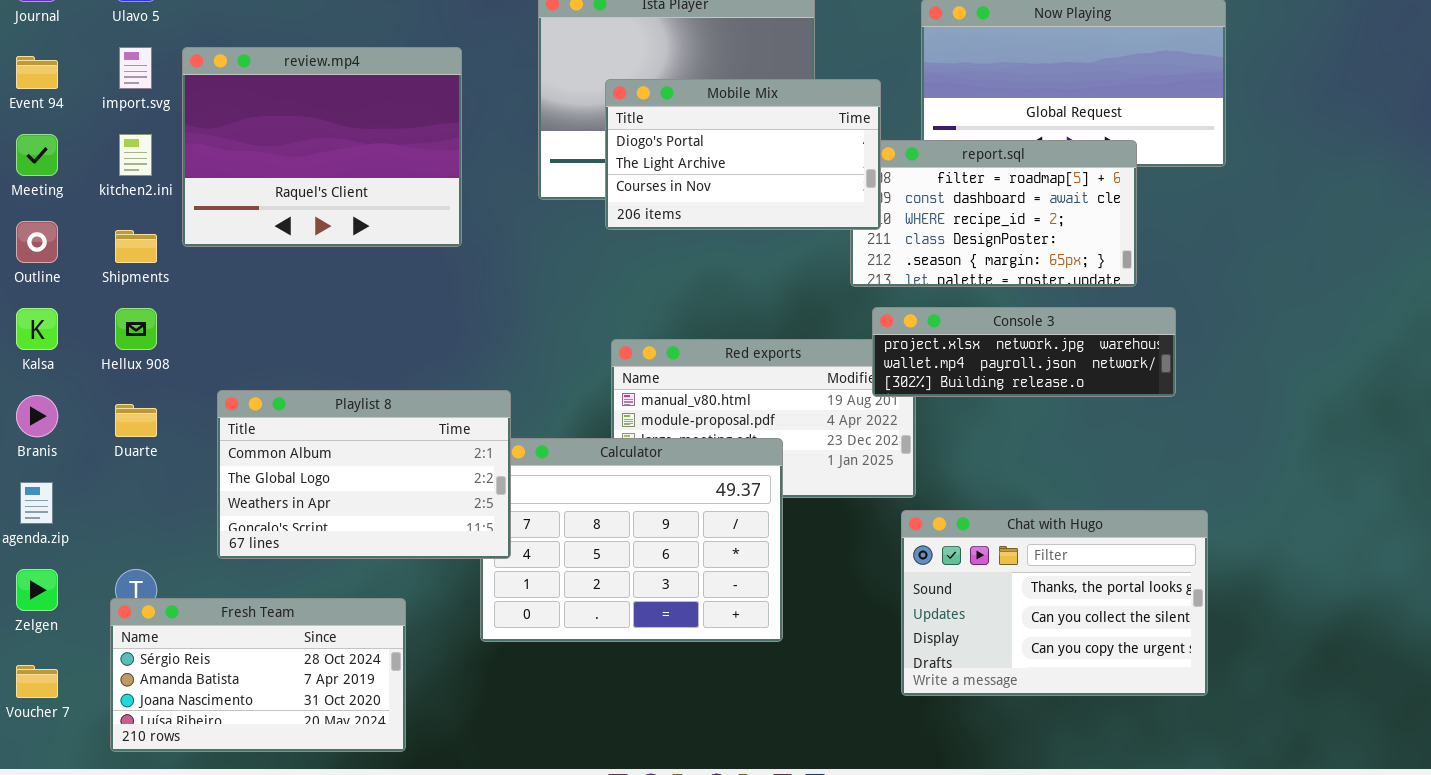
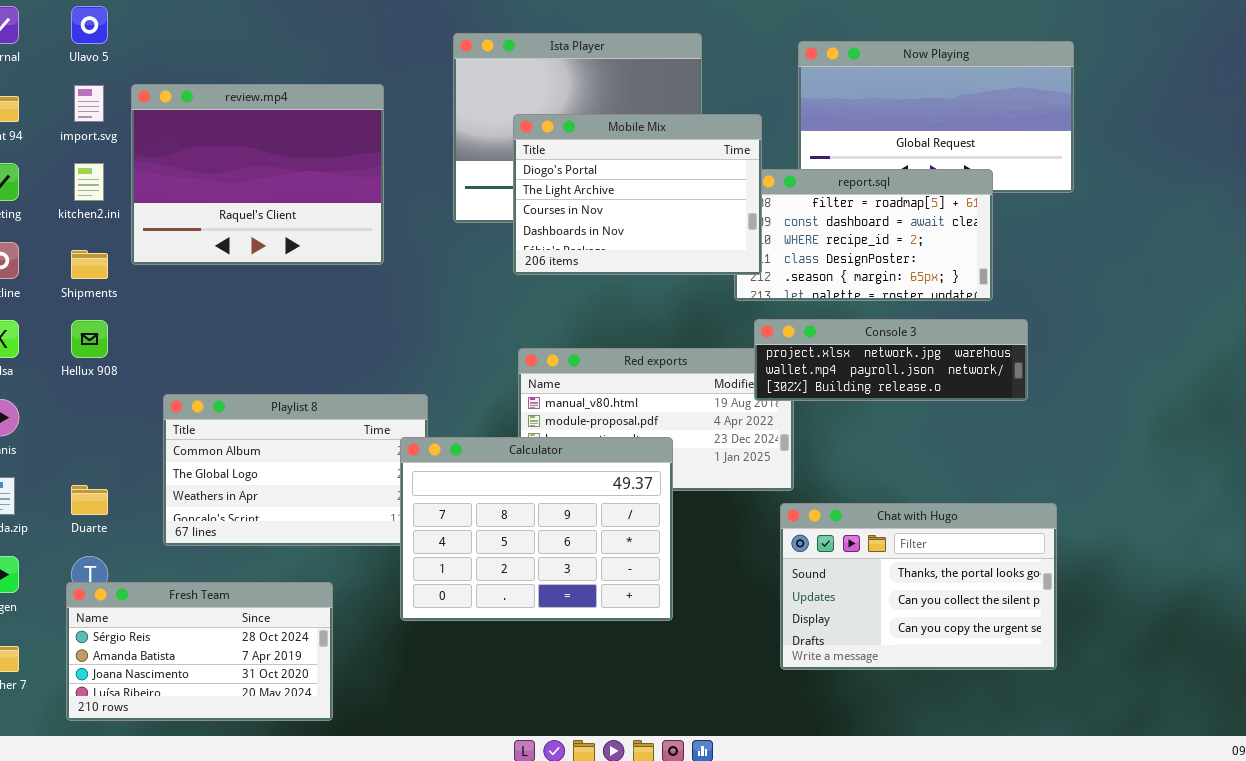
Mobile Mix: [605,79,881,230] -> [513,114,762,275], resized
Duarte: [115,404,157,437] -> [71,485,108,515], moved
Calculator: [480,438,783,642] -> [400,437,673,621], raised

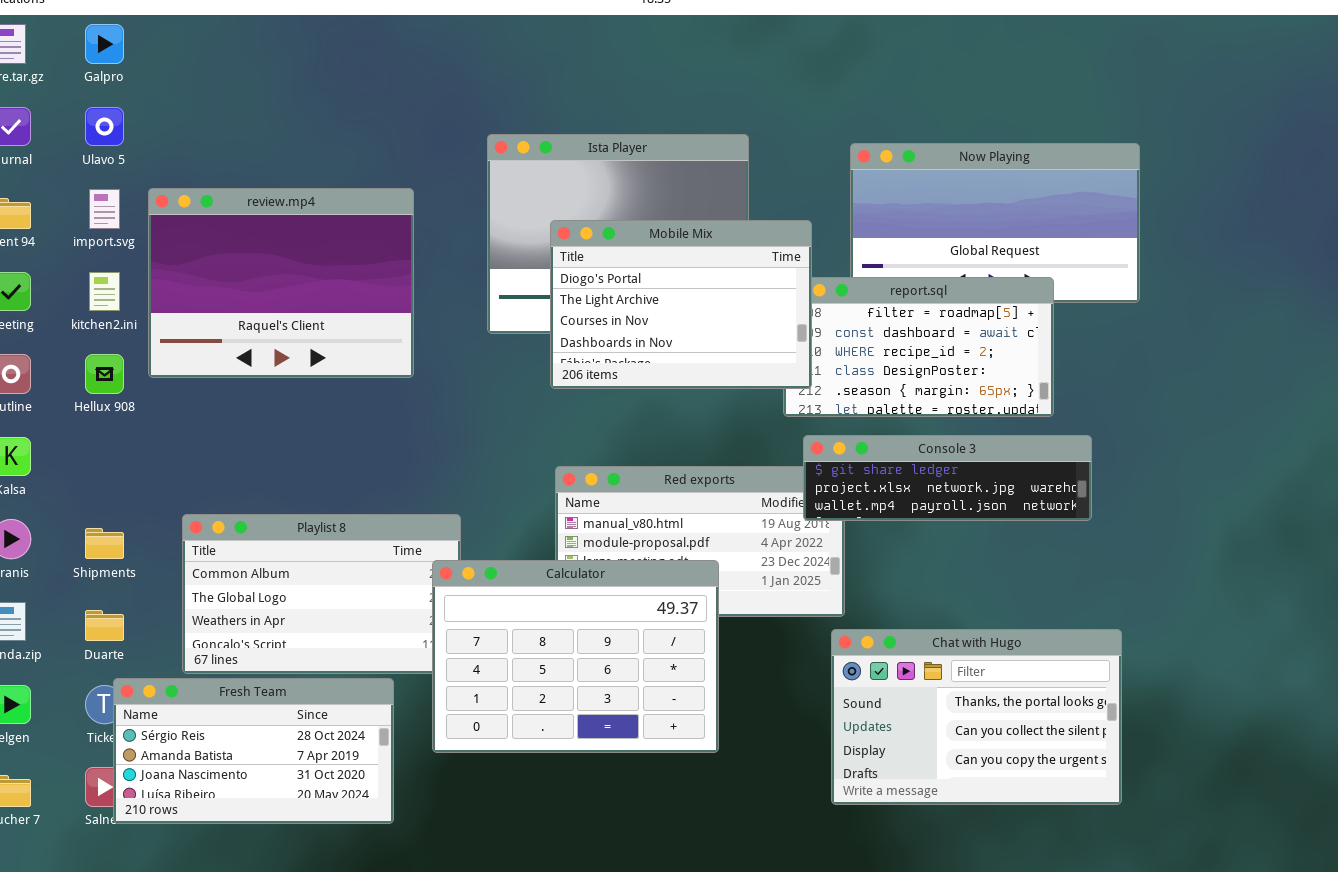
Shipments: [71,250,108,279] -> [85,528,124,559], moved
Console 3: [754,319,1028,401] -> [803,435,1092,521], scrolled up 1 row
Hellux 908: [71,320,108,358] -> [85,354,124,394], moved
Fresh Team: [66,582,333,721] -> [113,678,394,824], moved

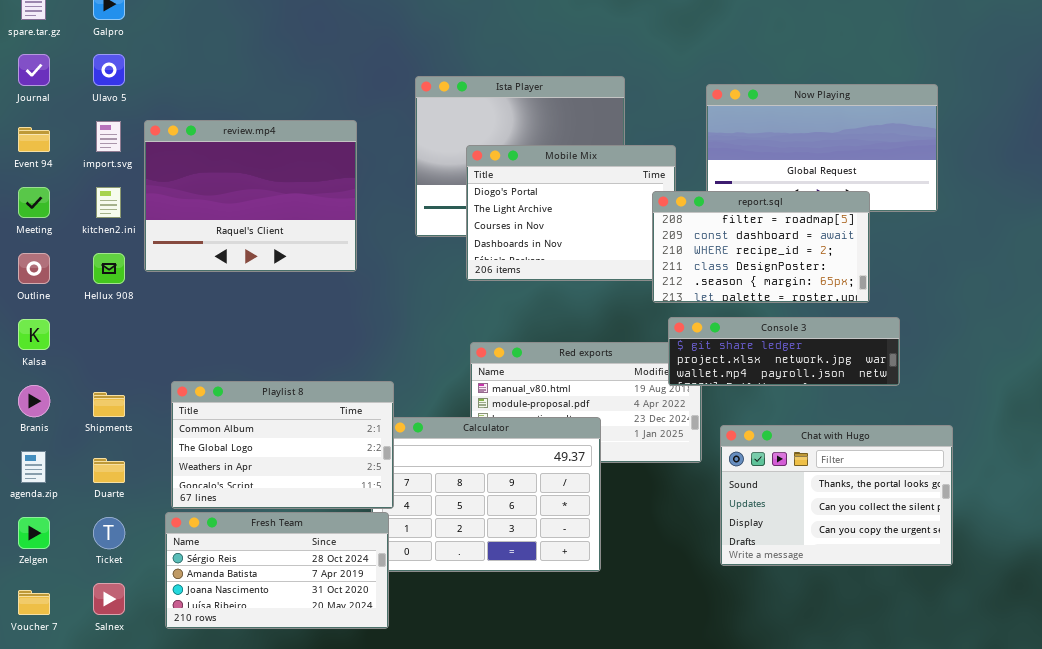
report.sql: [783,277,1054,417] -> [652,191,870,303], raised
Playlist 8: [182,514,461,674] -> [171,381,394,509], raised
Chat with Hugo: [831,629,1122,805] -> [720,425,953,566], moved
Fresh Team: [113,678,394,824] -> [165,512,389,629], moved

